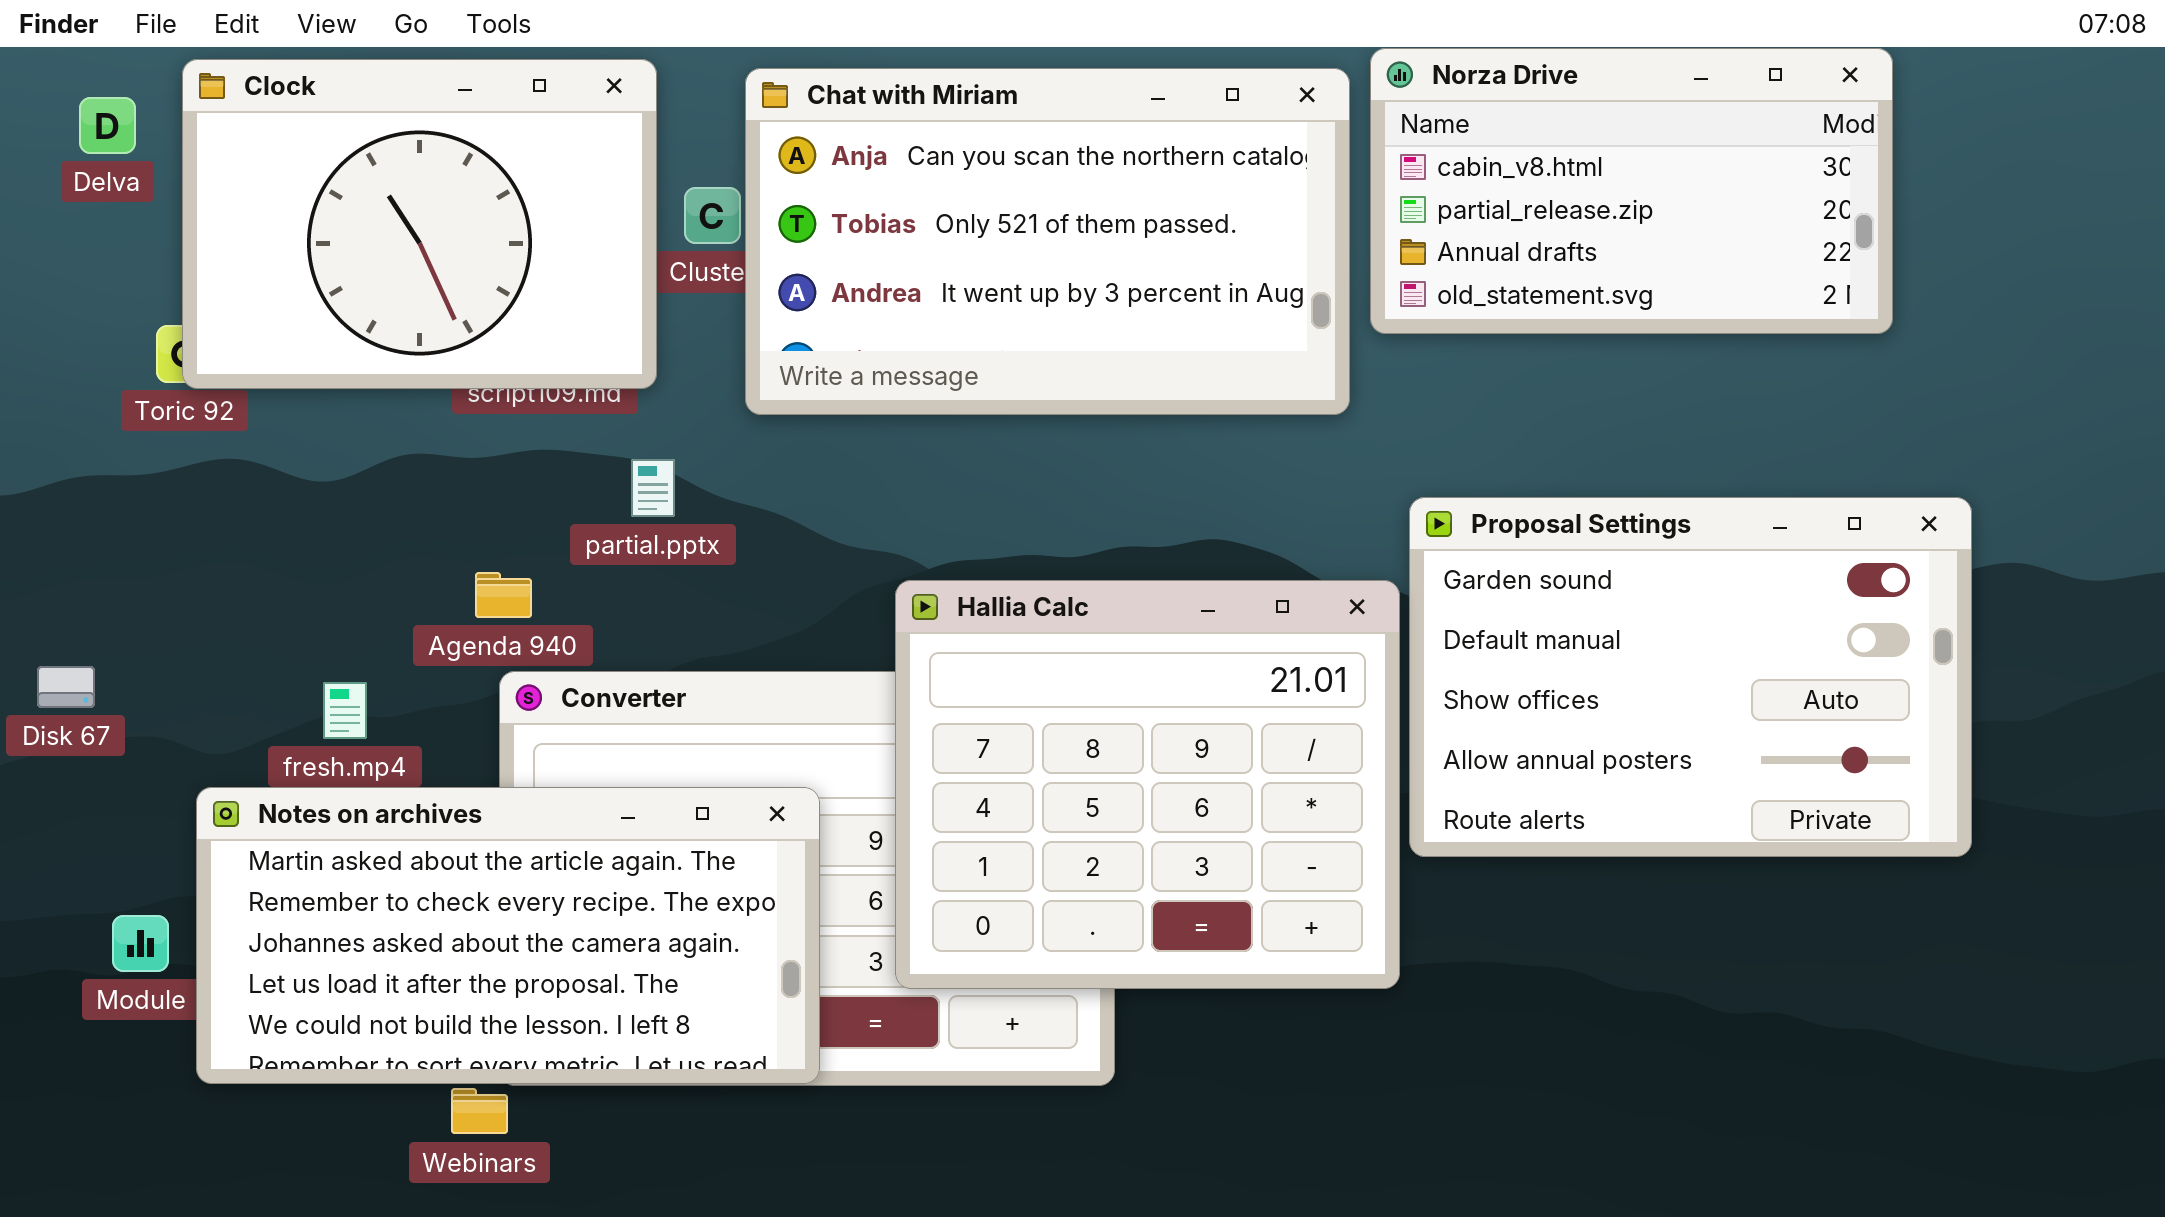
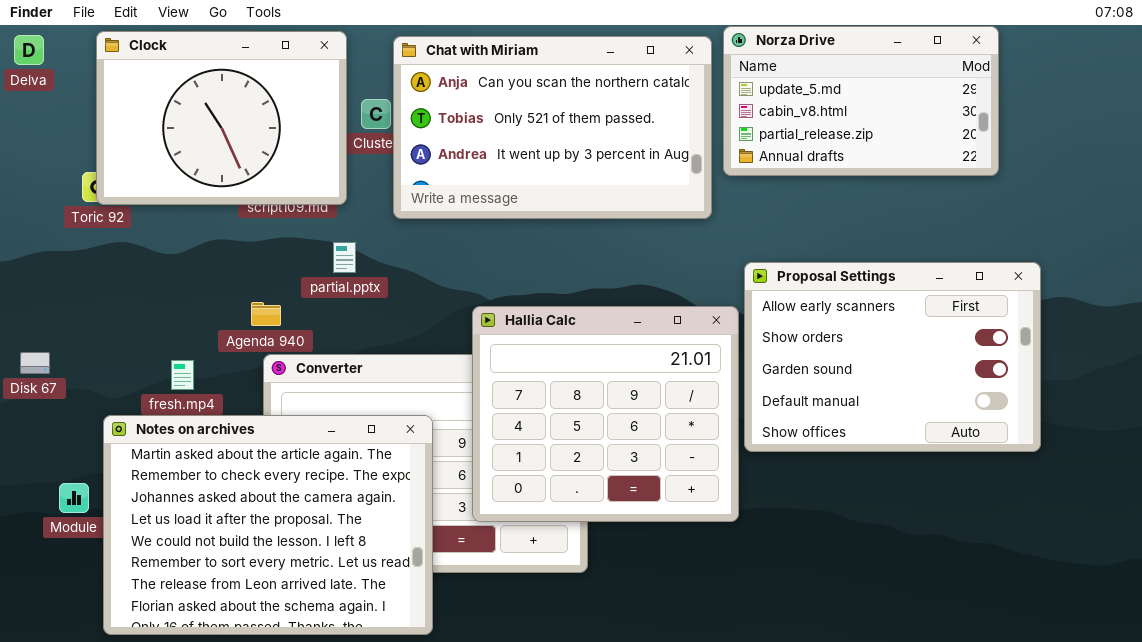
Norza Drive: [1370,48,1893,334] -> [723,26,999,176], scrolled up 1 row
Delva: [79,97,136,154] -> [14,35,44,65], moved
Proposal Settings: [1409,497,1972,857] -> [744,262,1041,452], scrolled up 2 rows
Notes on archives: [196,787,820,1084] -> [103,415,433,635], resized

